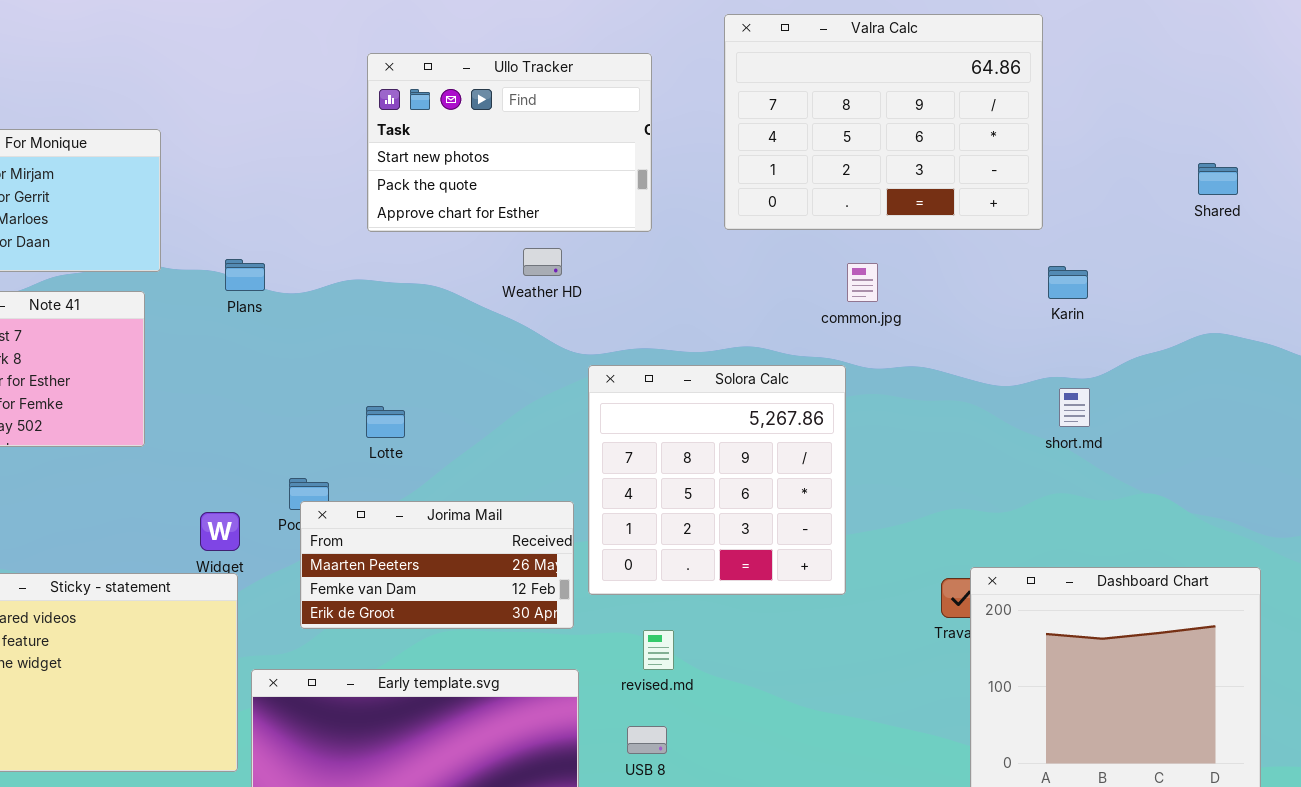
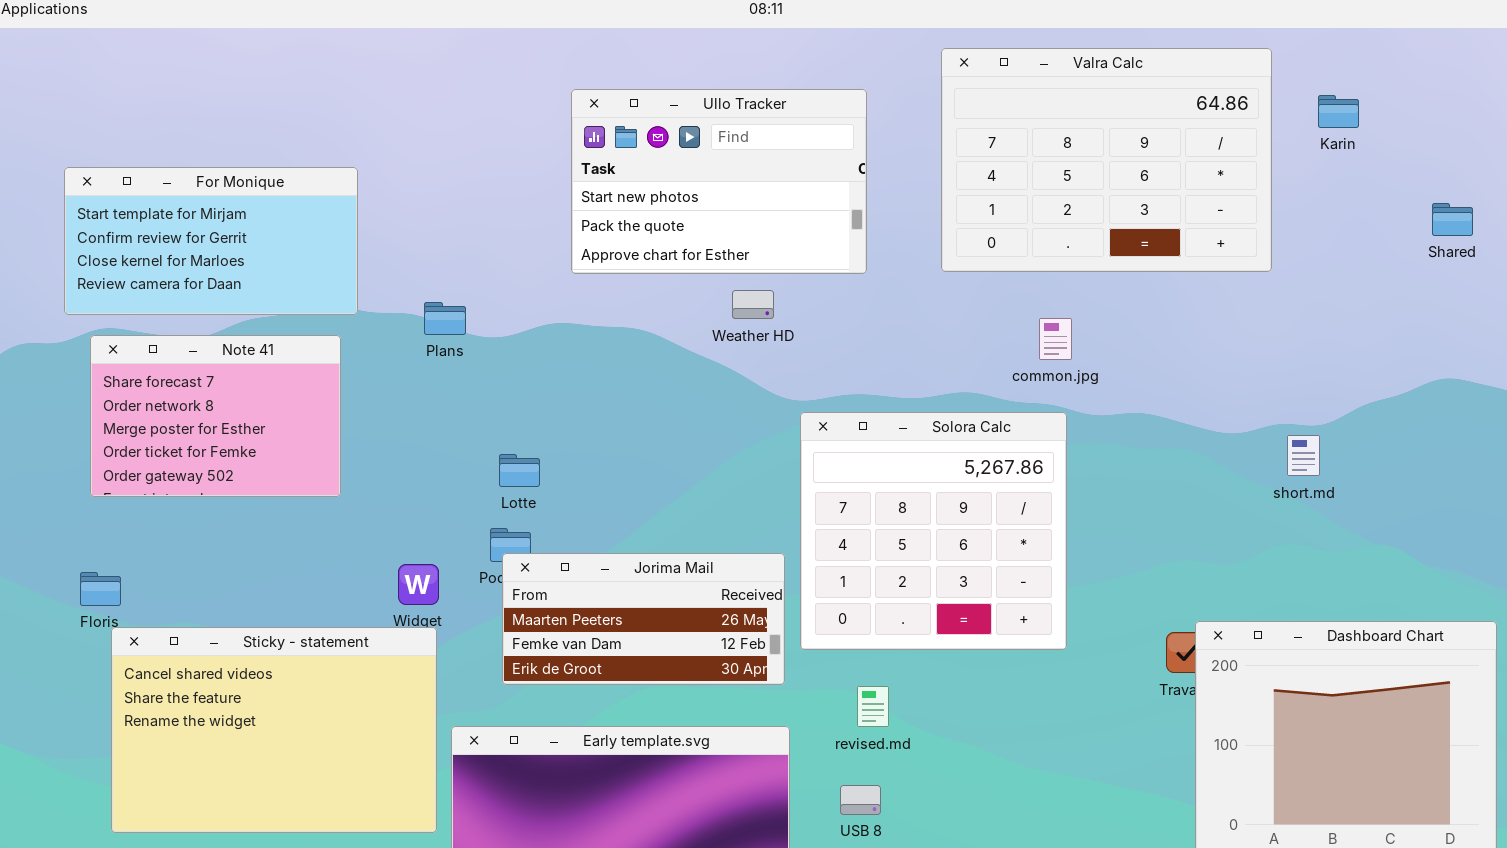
common.jpg: [847,263,878,302] -> [1039,318,1072,360], moved
Karin: [1048,266,1088,299] -> [1318,95,1359,128], moved
Lotte: [366,406,405,438] -> [499,454,540,487], moved

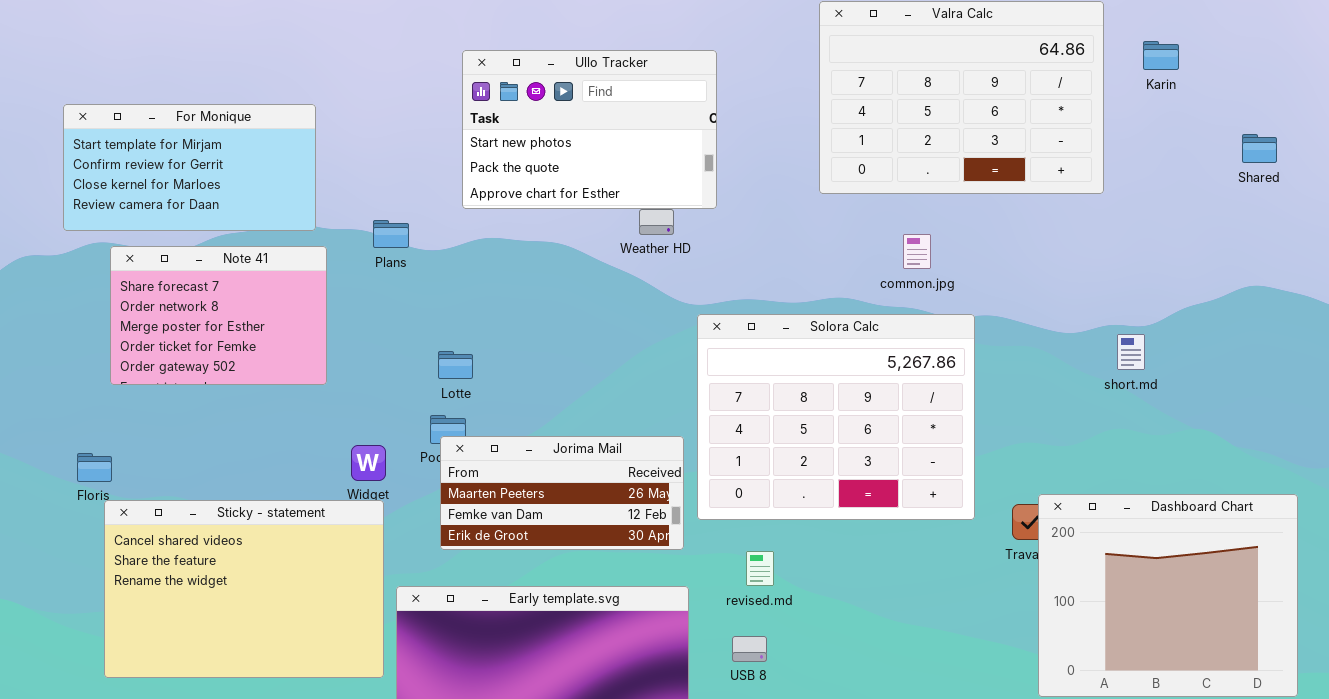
Ullo Tracker: [571,89,867,274] -> [462,50,717,209], moved
Note 41: [90,335,341,497] -> [110,246,327,385], moved
Solora Calc: [800,412,1067,650] -> [697,314,975,520], resized

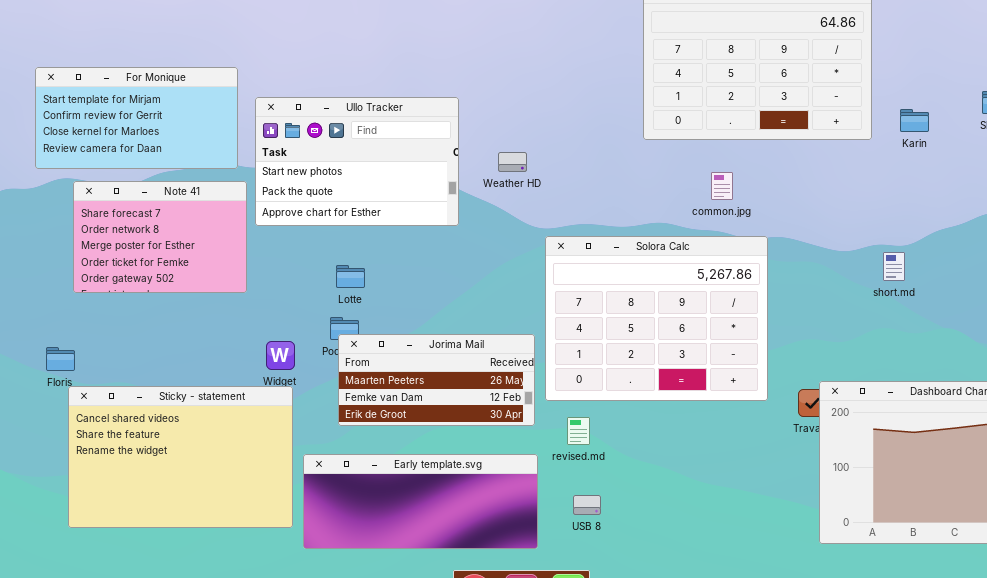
Karin: [1143,41,1179,70] -> [900,109,929,132], moved
Ullo Tracker: [462,50,717,209] -> [255,97,459,226], moved
revised.md: [746,551,774,586] -> [567,417,590,445], moved

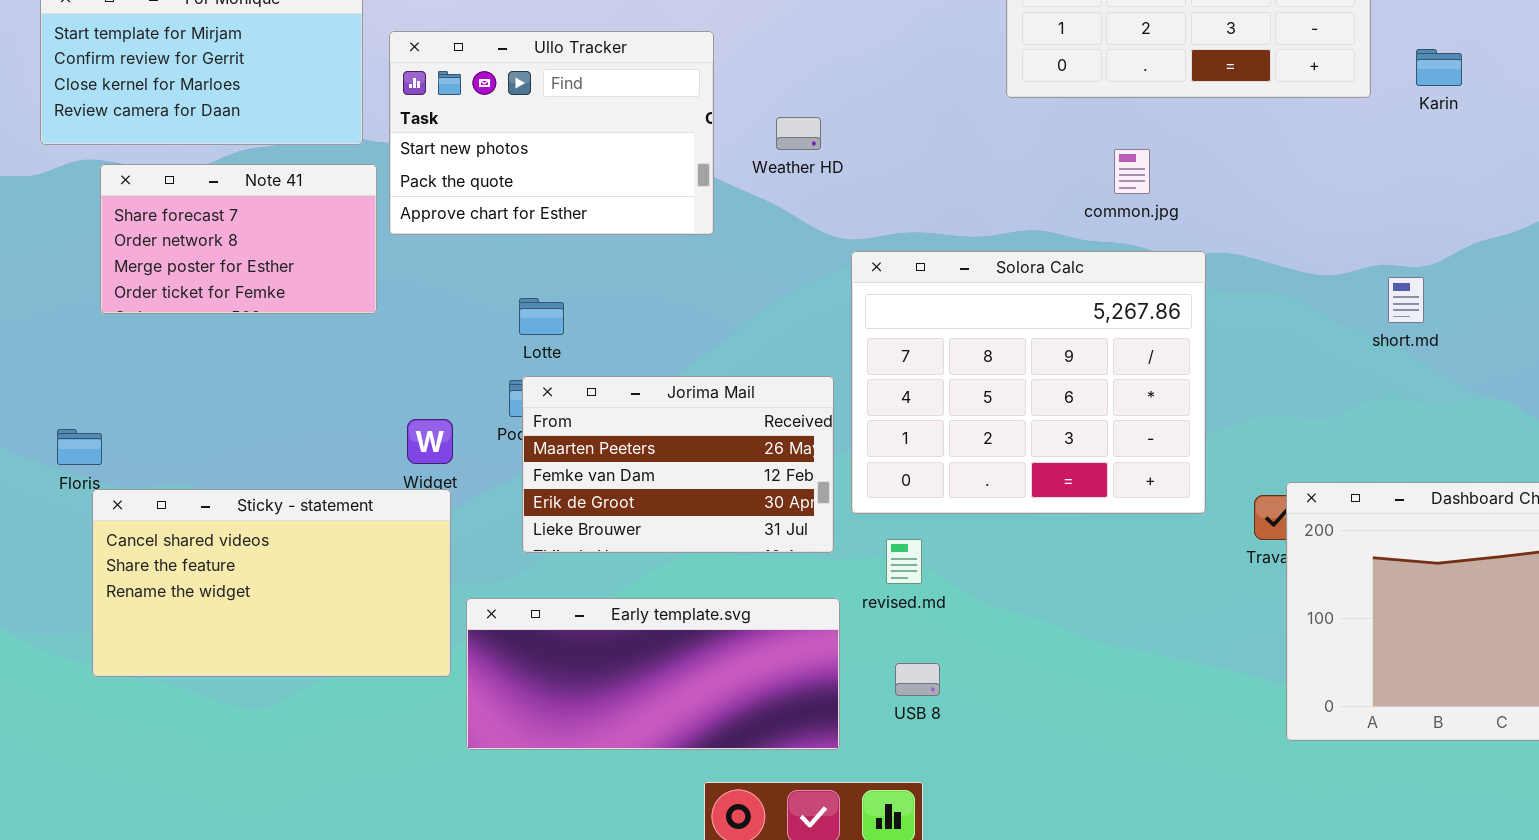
Note 41: [73,181,247,293] -> [100,164,377,314], resized
Jorima Mail: [338,334,535,426] -> [522,376,834,553], resized
Sticky - statement: [68,386,293,528] -> [92,489,451,677], resized

